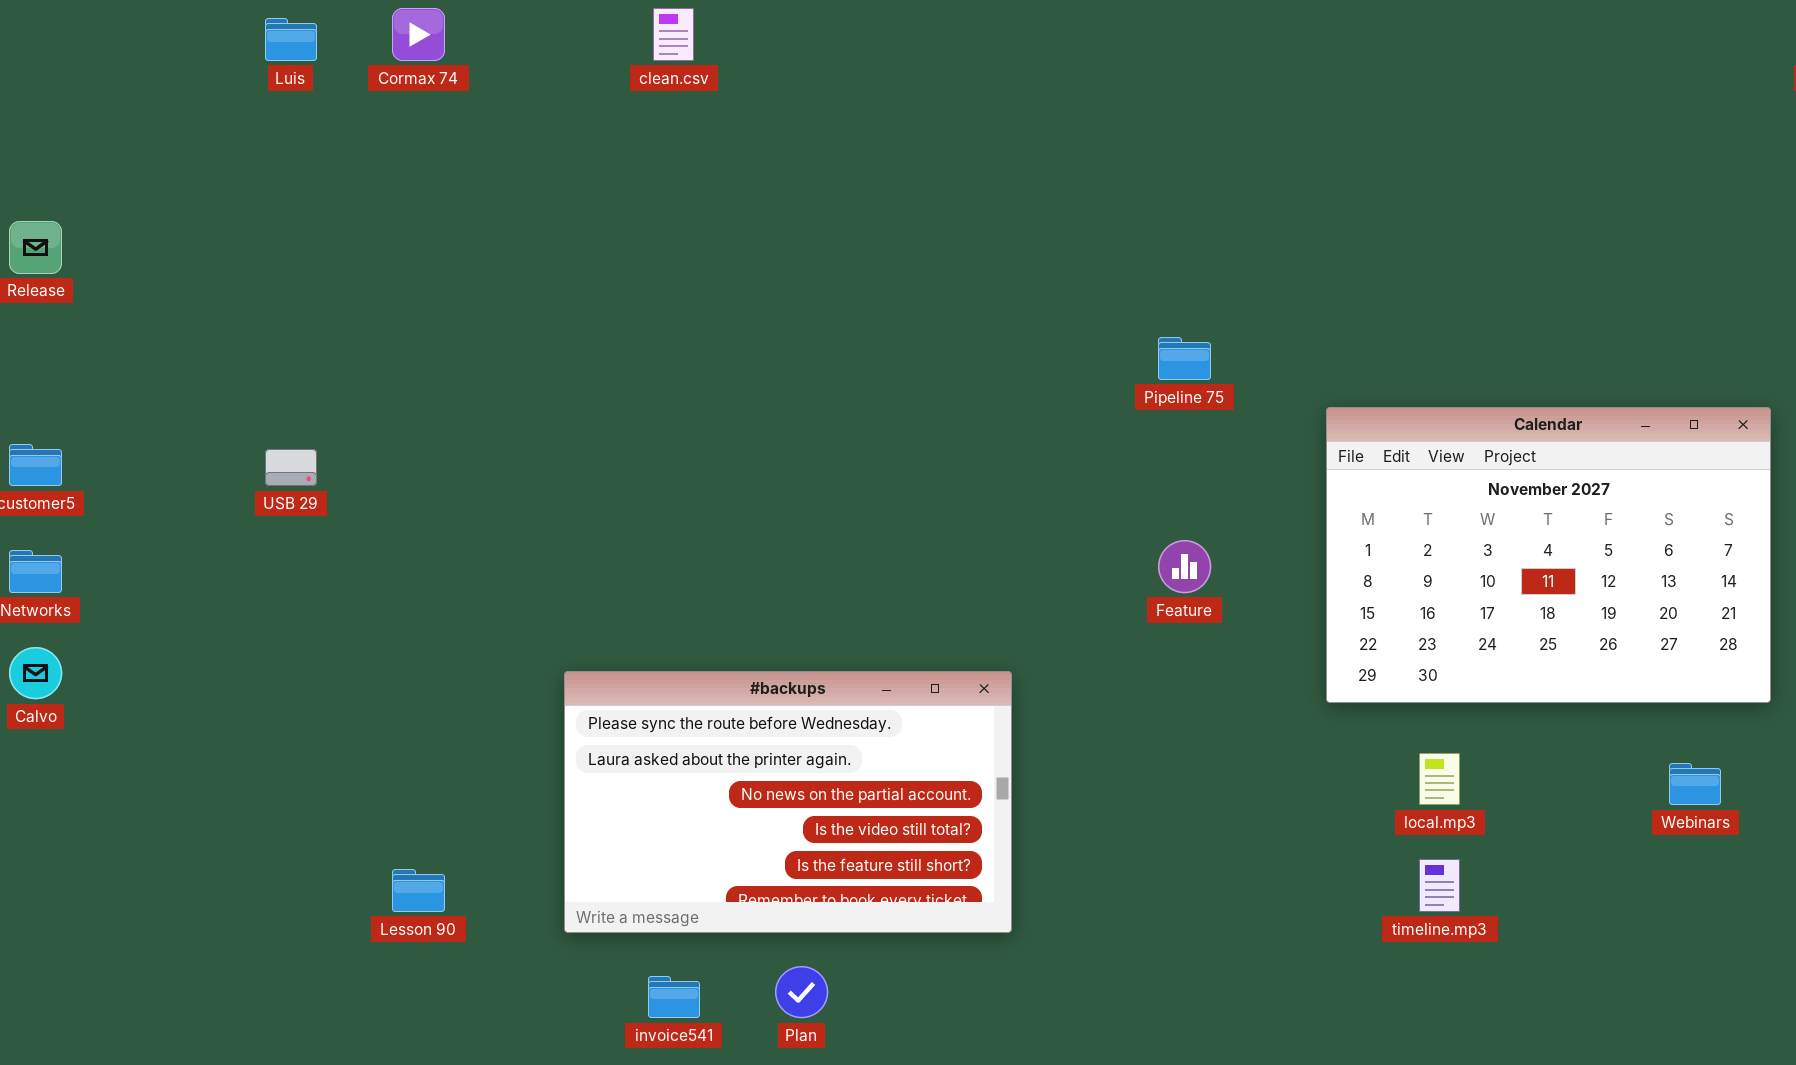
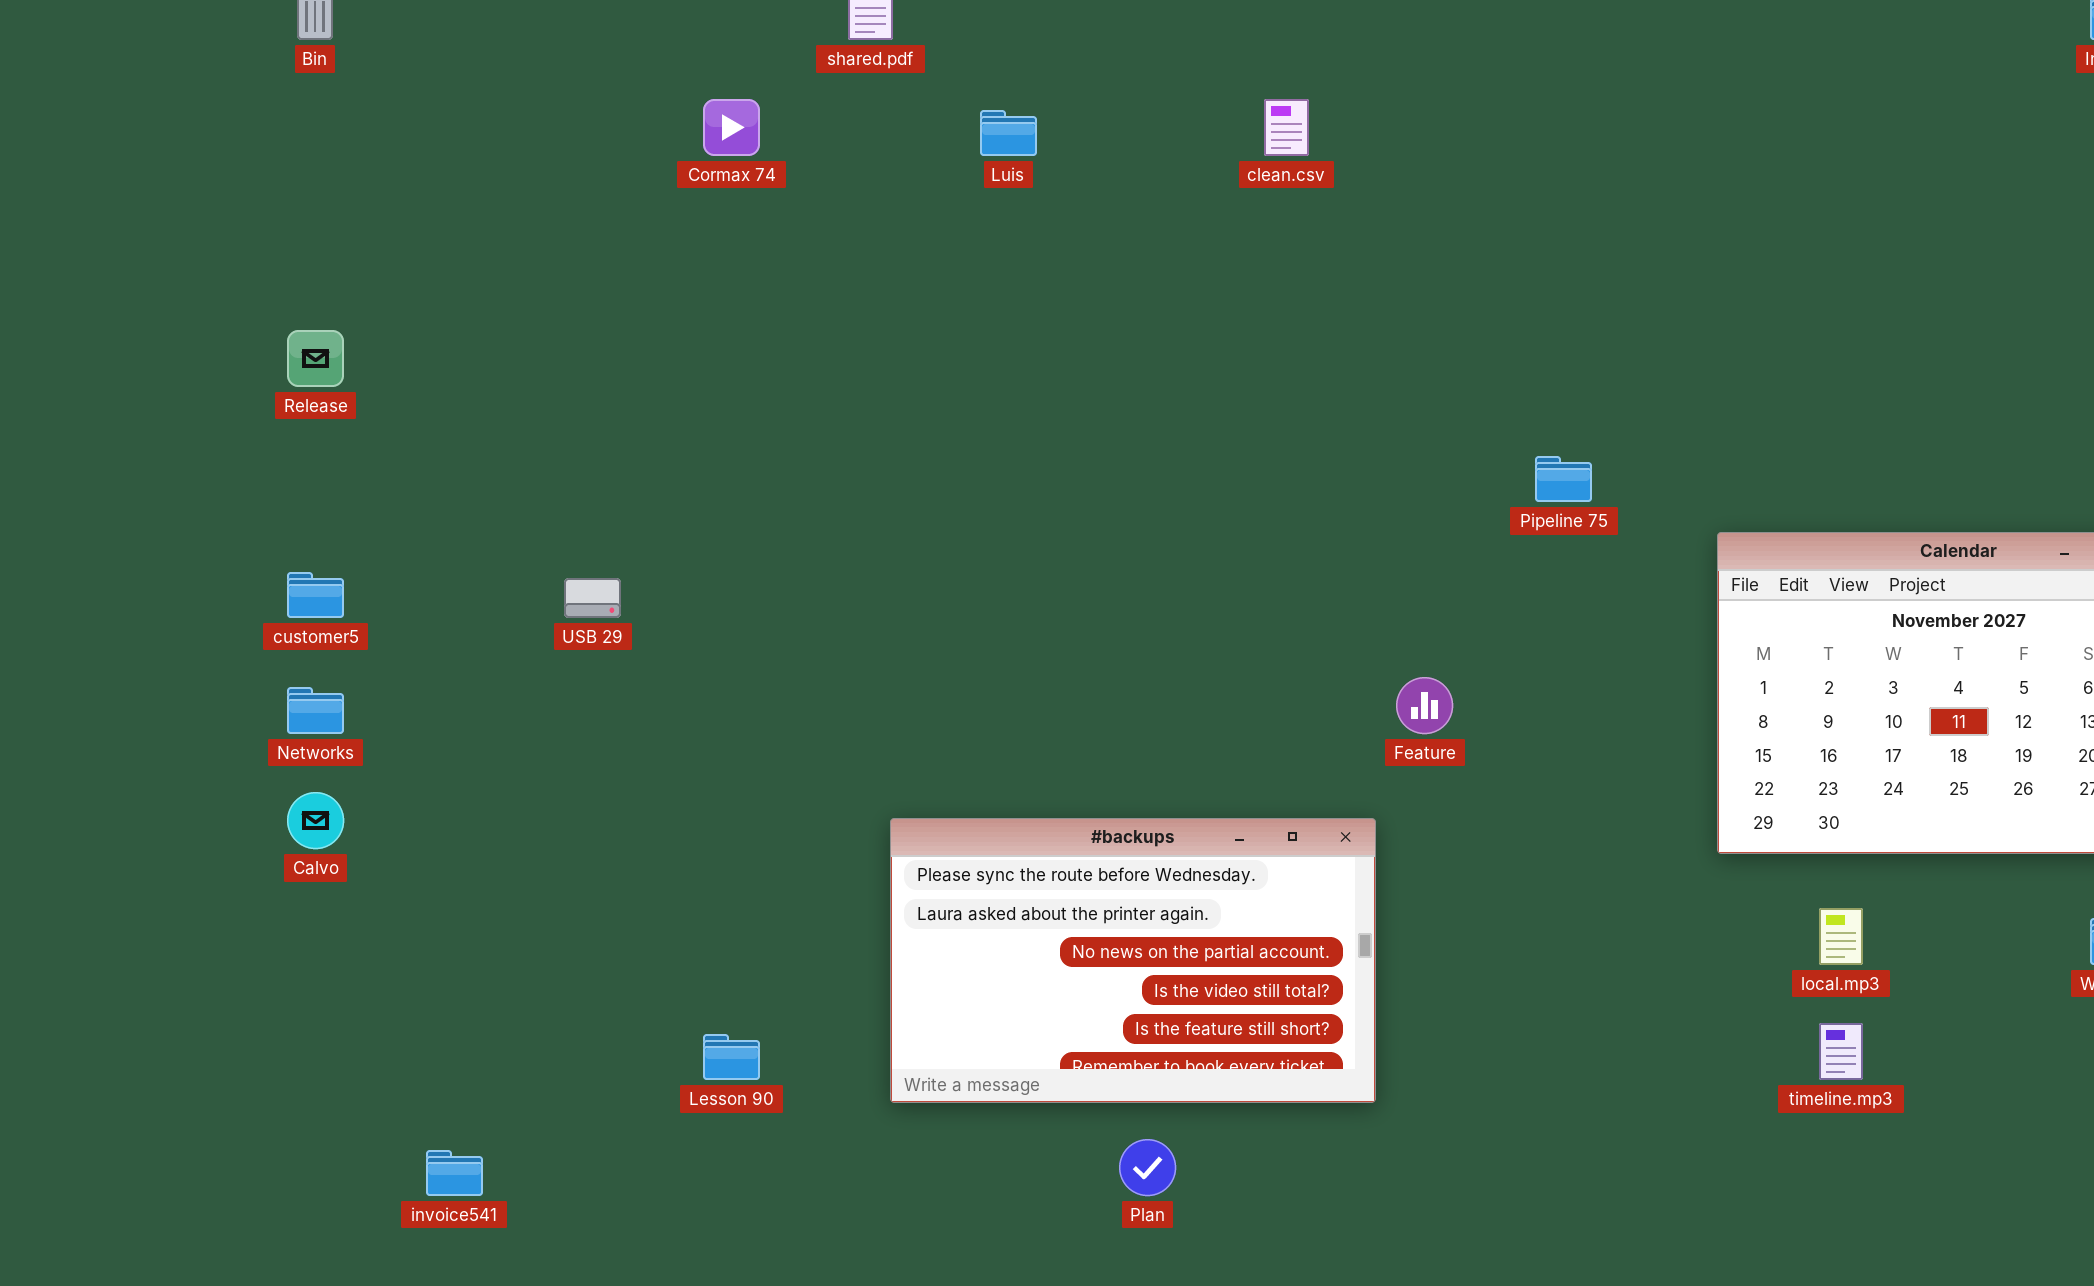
clean.csv: [653,8,694,61] -> [1264,99,1309,156], moved
Luis: [265,18,317,61] -> [980,110,1037,156], moved
Feature: [1158,540,1211,593] -> [1396,677,1453,734], moved
invoice541: [648,976,700,1018] -> [426,1150,483,1196], moved

